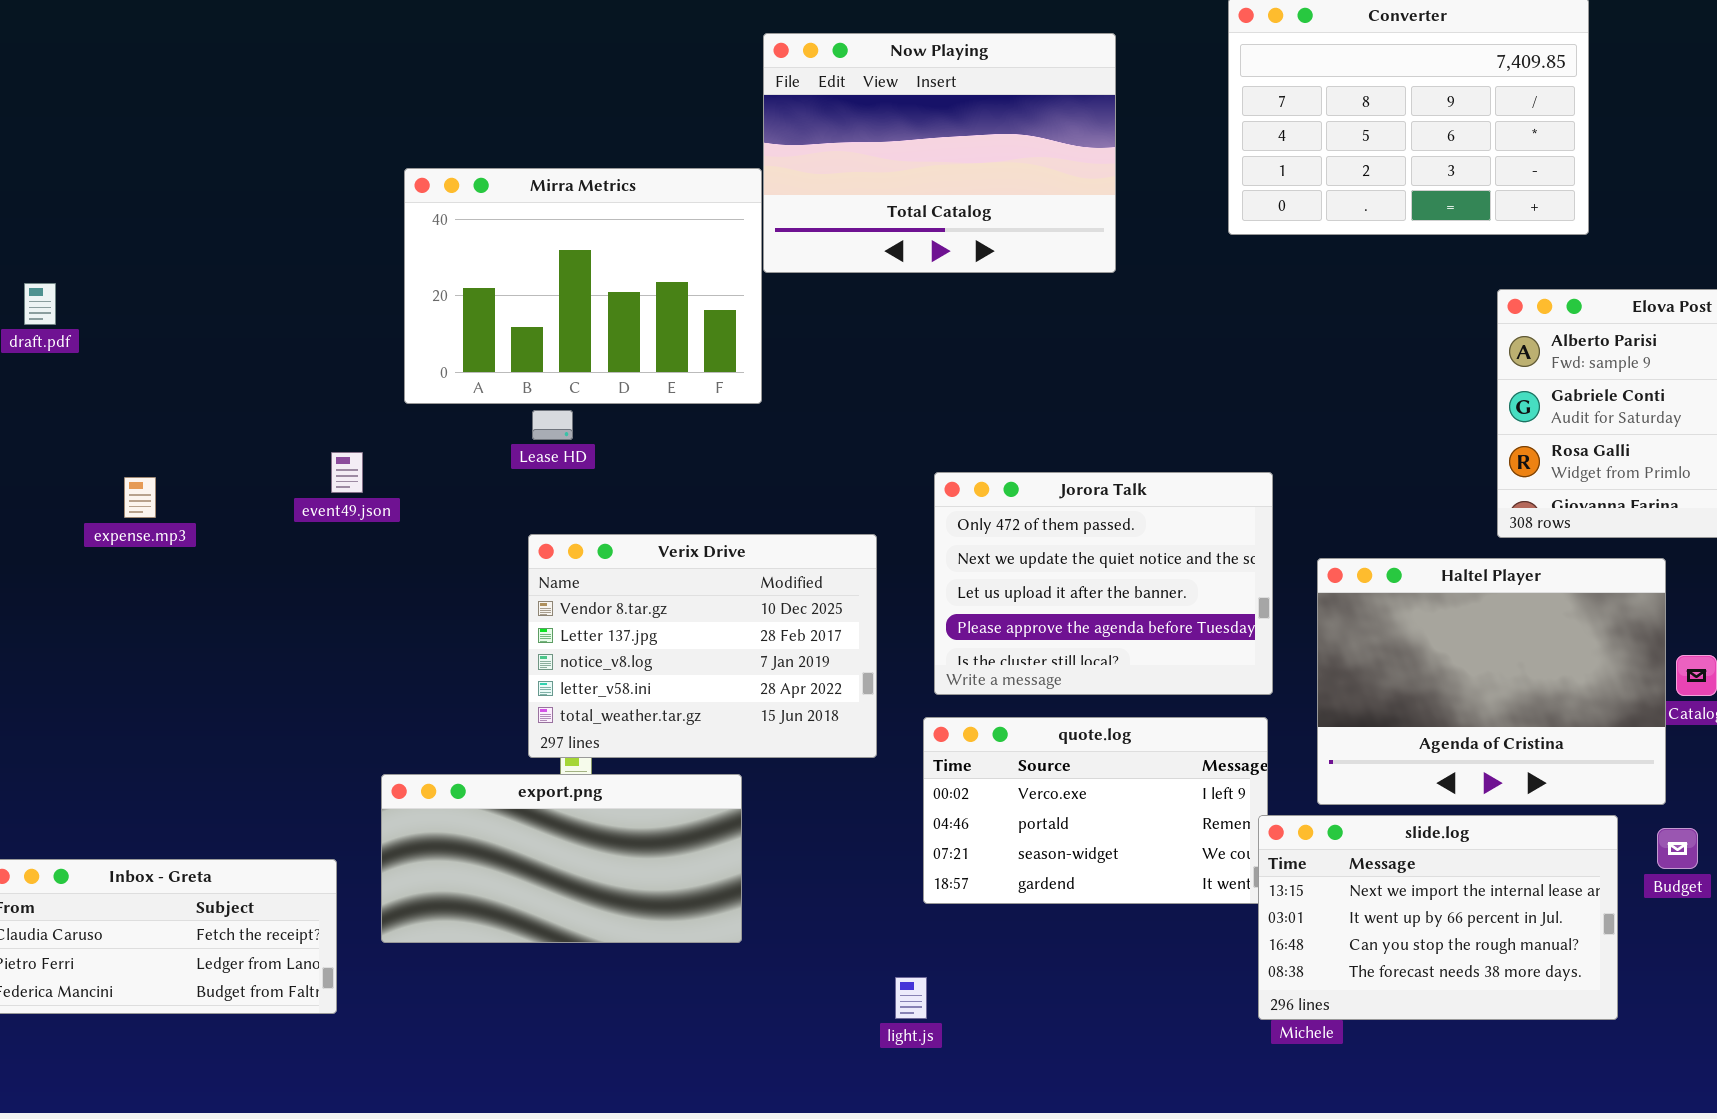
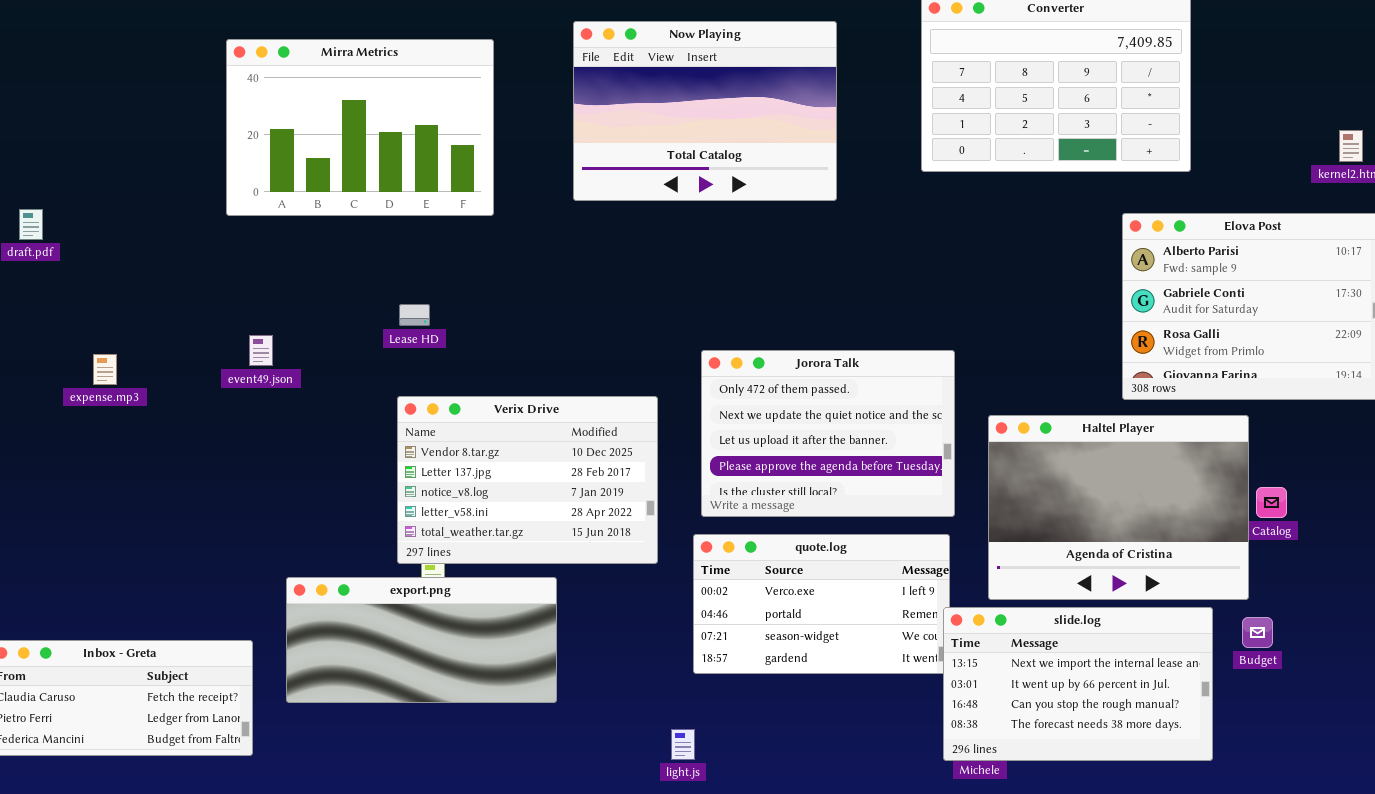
Mirra Metrics: [404,168,762,404] -> [226,39,494,216], moved

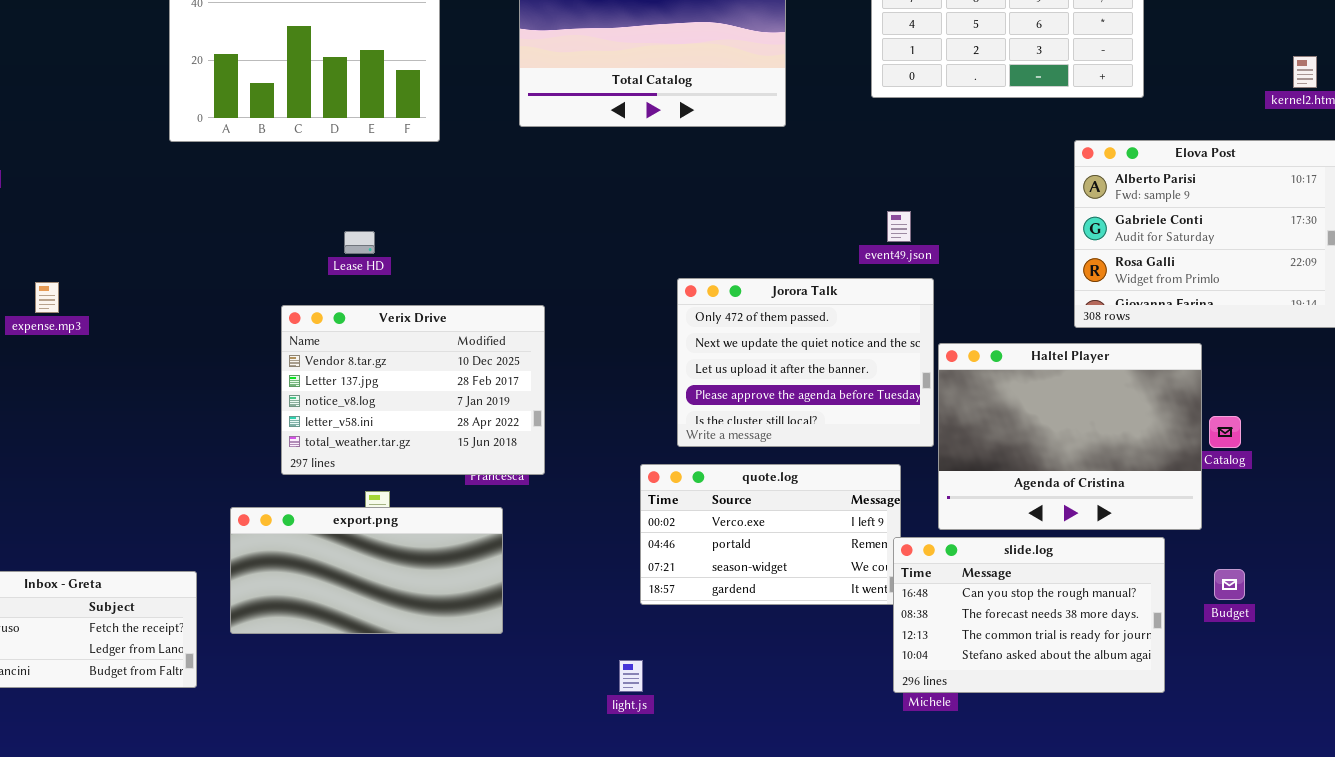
event49.json: [249,335,273,366] -> [887,211,911,242], moved
Jorora Talk: [701,350,955,517] -> [677,278,934,447], moved
Verix Drive: [397,396,658,564] -> [281,305,545,475], moved
slide.log: [943,607,1213,761] -> [893,537,1165,693], scrolled down 2 rows
Budget: [1242,617,1273,648] -> [1214,569,1245,600], moved

